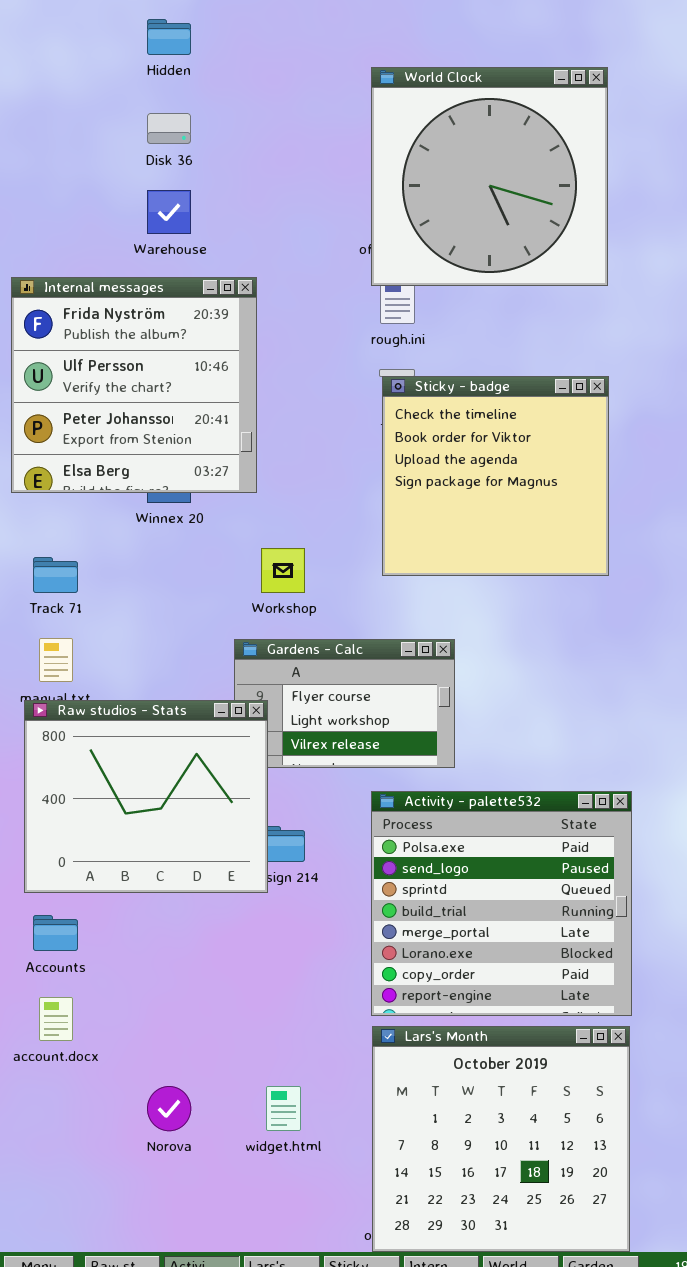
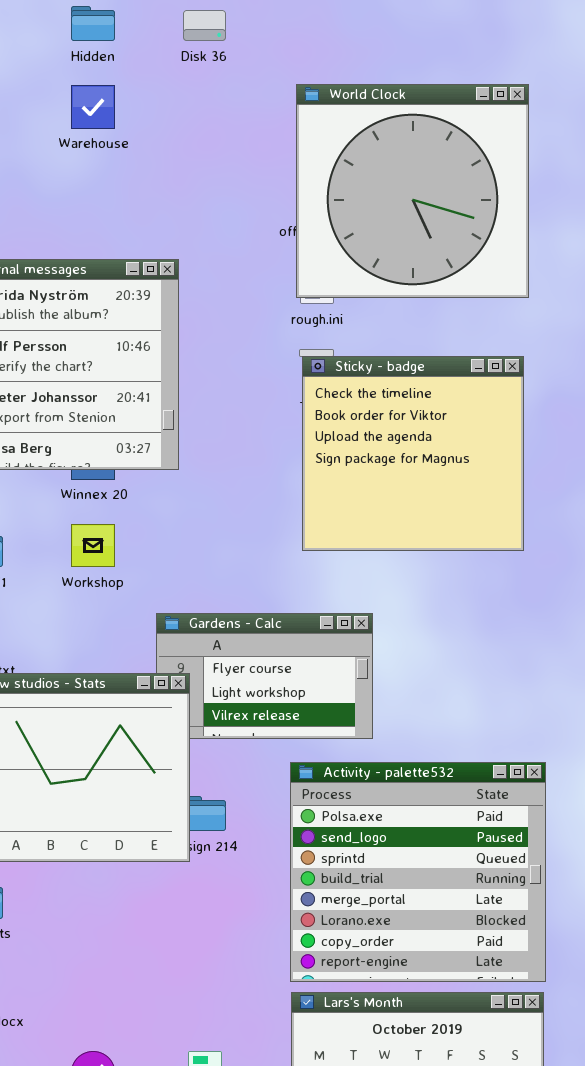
World Clock: [371,67,608,286] -> [296,84,529,298], moved
Disk 36: [147,113,191,144] -> [183,10,226,41], moved
Warehouse: [147,190,191,234] -> [71,85,115,129], moved
Workshop: [261,548,305,593] -> [71,524,115,567], moved

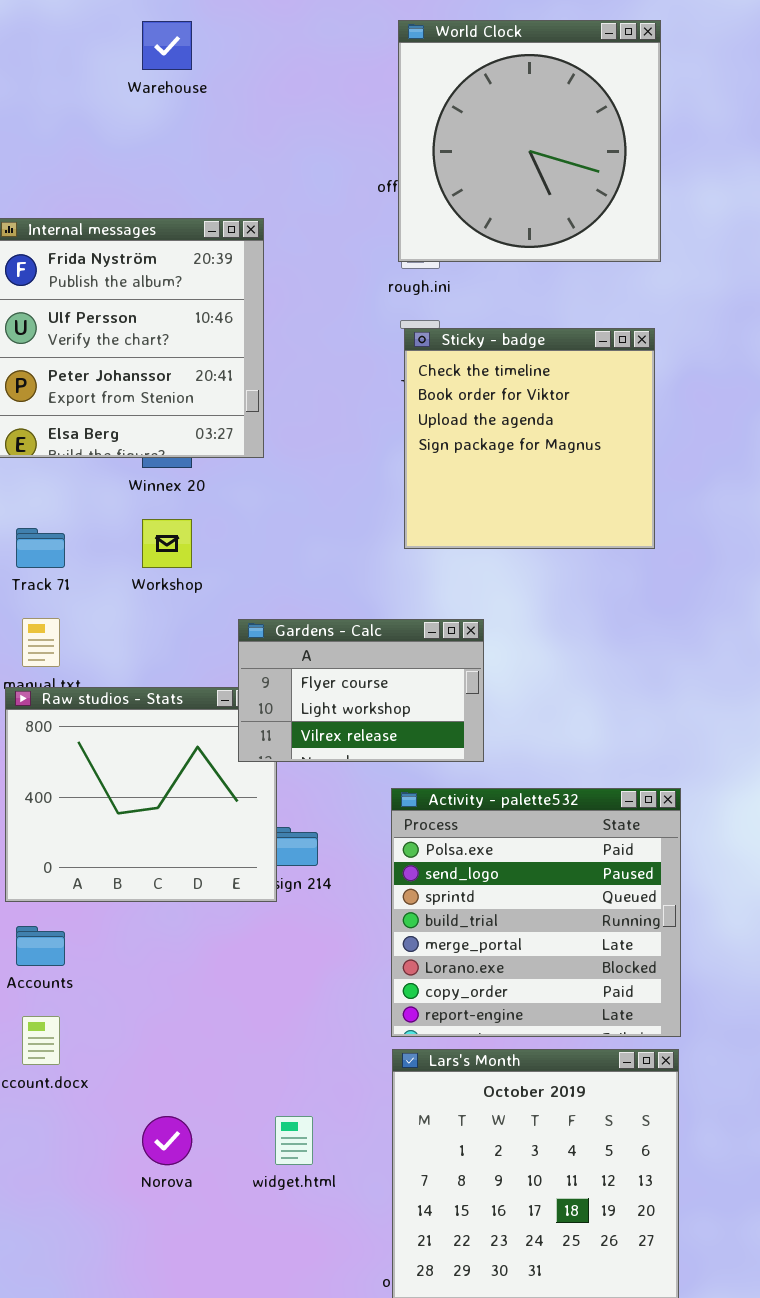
Gardens - Calc: [156,613,373,739] -> [238,619,484,762], raised

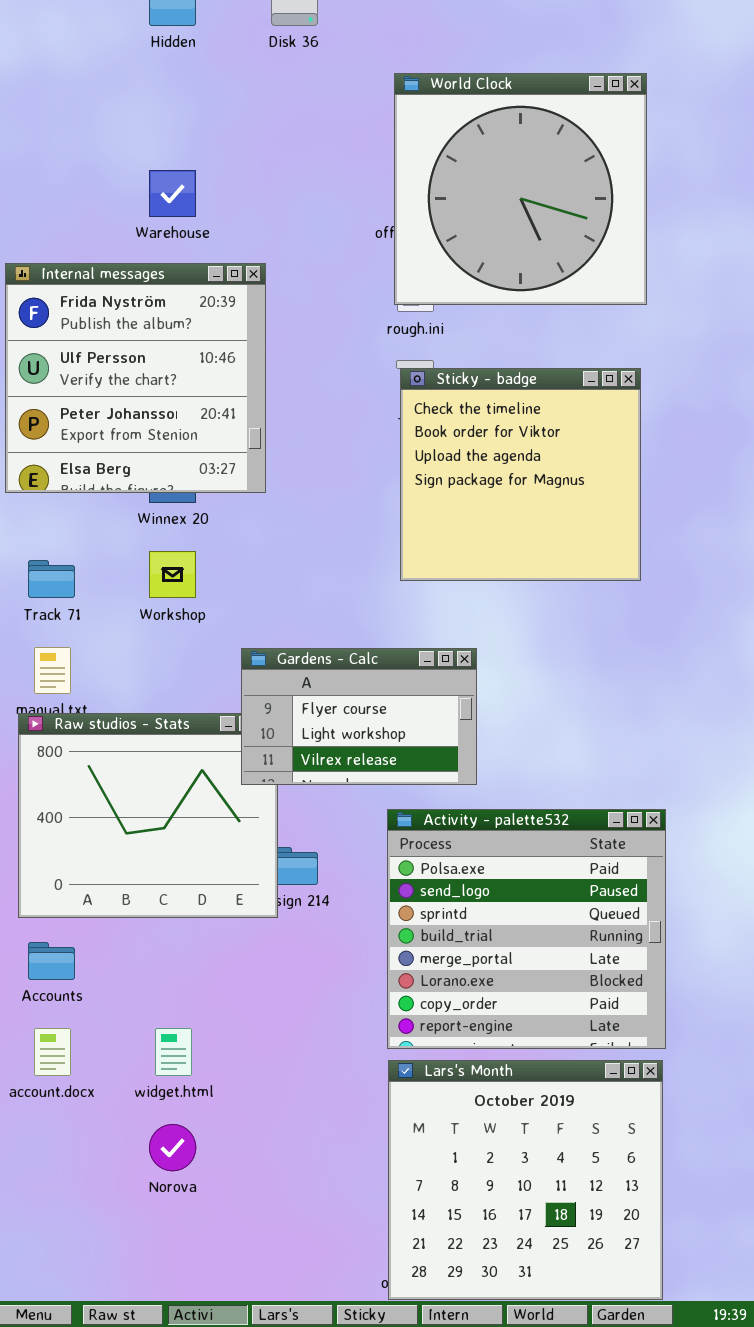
Warehouse: [142,21,192,70] -> [149,170,196,217], moved
widget.html: [275,1116,313,1165] -> [155,1028,192,1076], moved

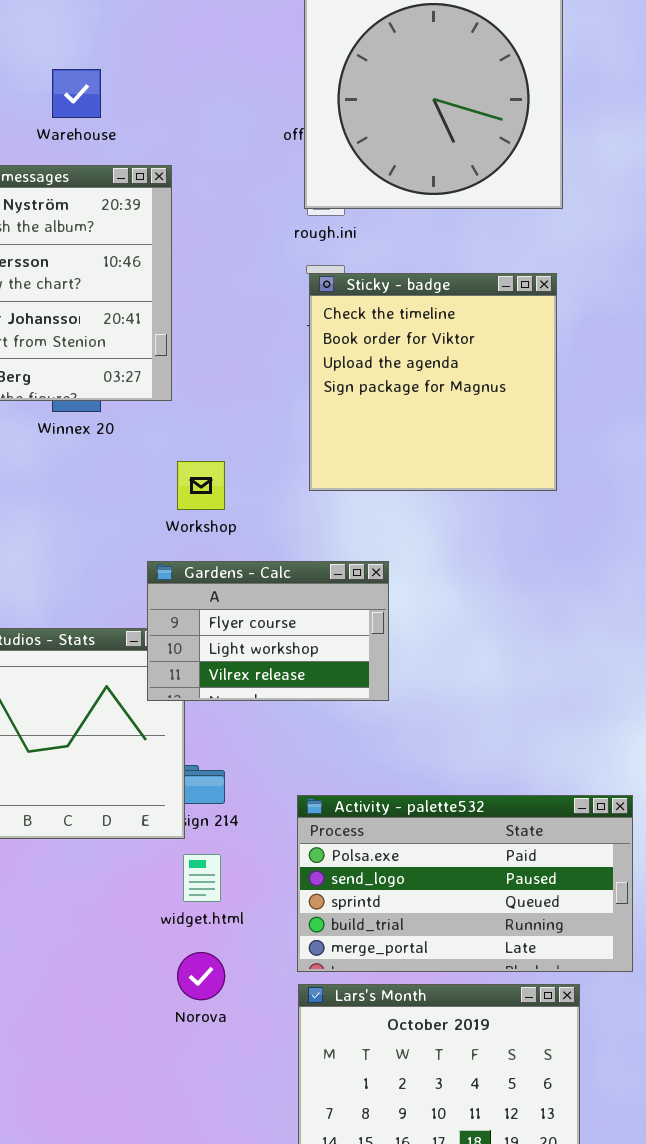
Workshop: [149,551,196,598] -> [177,461,225,510], moved
Activity - palette532: [387,809,666,1049] -> [297,795,633,972], resized
widget.html: [155,1028,192,1076] -> [183,854,221,902], moved
Norova: [149,1124,196,1171] -> [177,952,225,1000], moved

